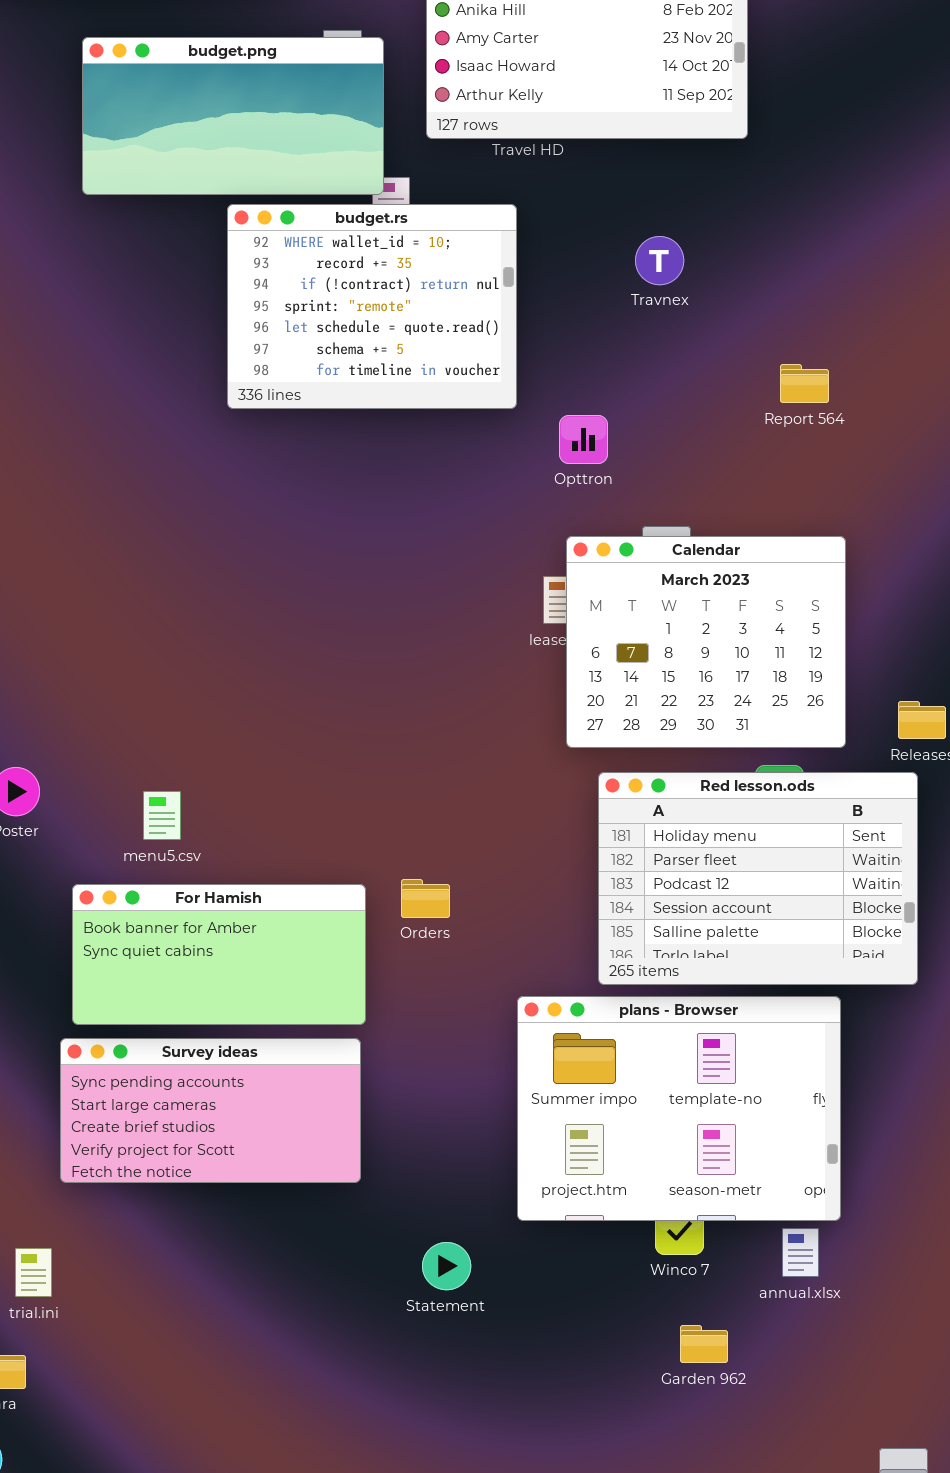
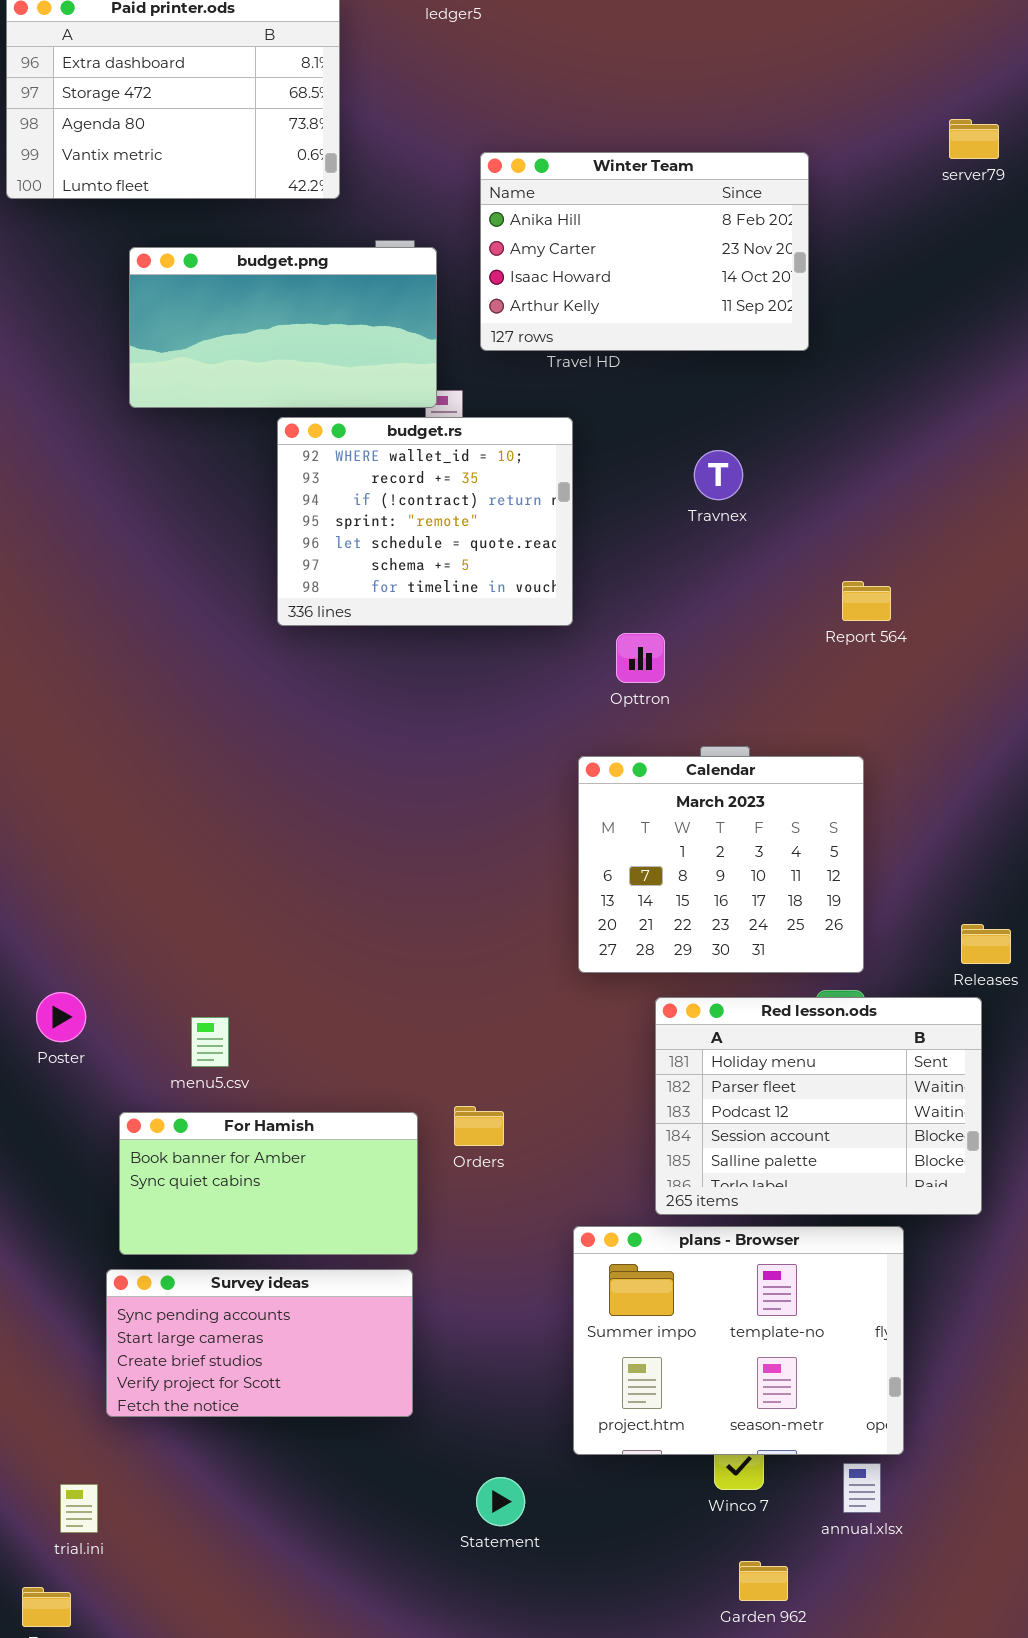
Calendar: [566,536,846,748] -> [578,756,864,973], moved

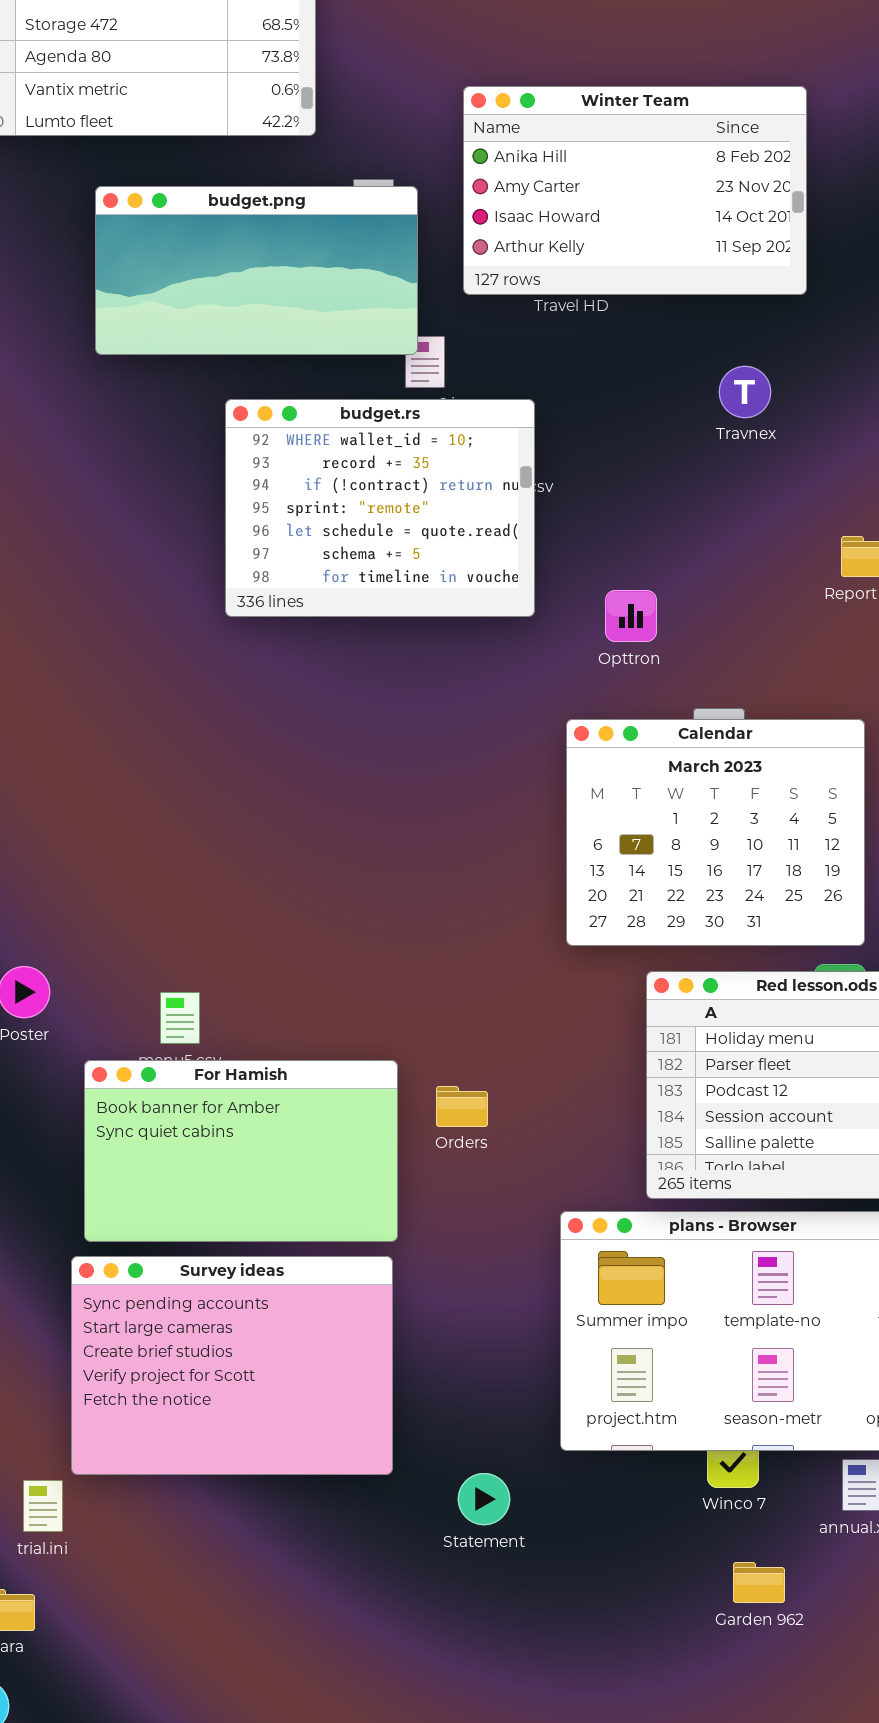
budget.rs: [277,417,573,626] -> [225,399,535,617], moved
Travnex: [694,450,743,500] -> [719,366,771,418], moved
For Hamish: [119,1112,418,1255] -> [84,1060,398,1242], resized
Survey ideas: [106,1269,413,1417] -> [71,1256,393,1475], resized

